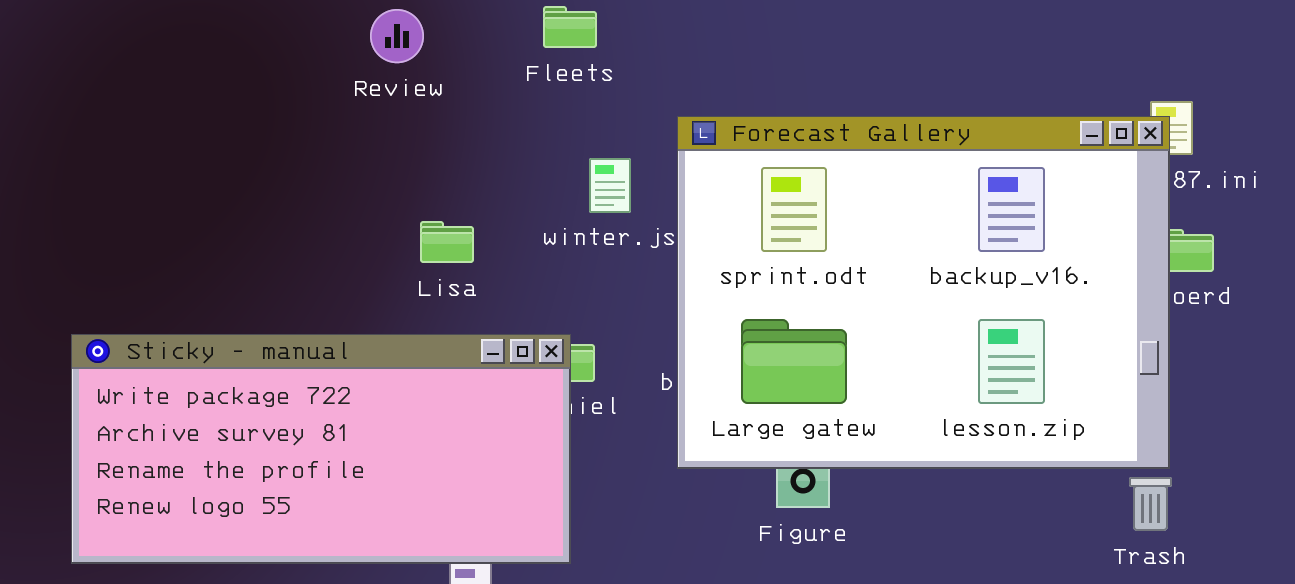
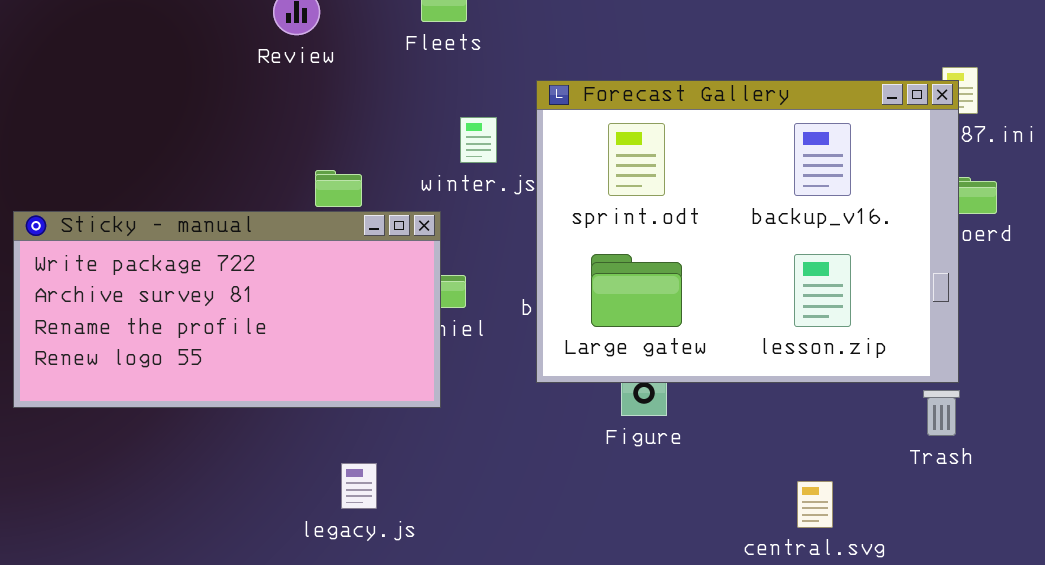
Sticky - manual: [71,334,571,564] -> [13,211,441,408], moved

